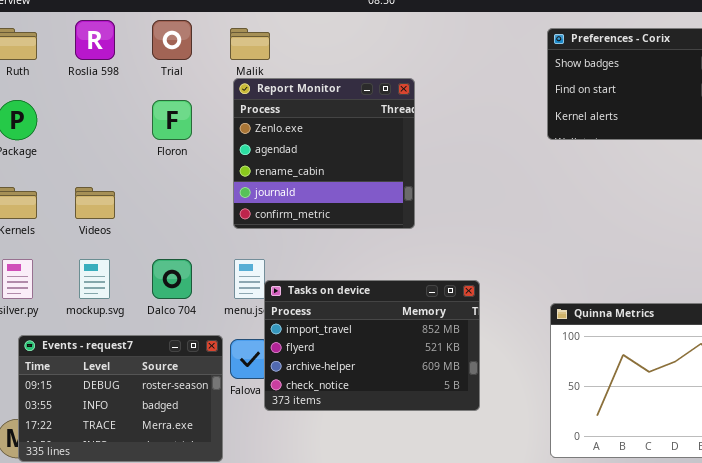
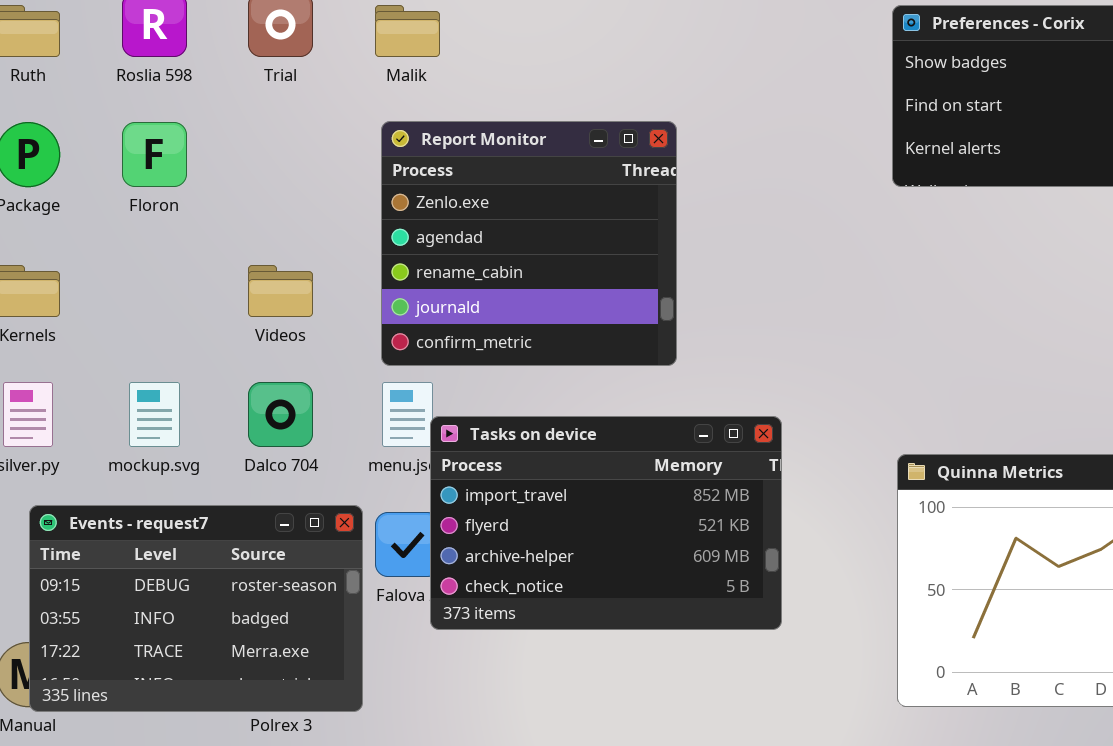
Report Monitor: [233,78,415,229] -> [381,121,677,366], moved
Floron: [152,100,192,140] -> [122,122,187,187], moved
Videos: [75,187,115,219] -> [248,265,313,317], moved

